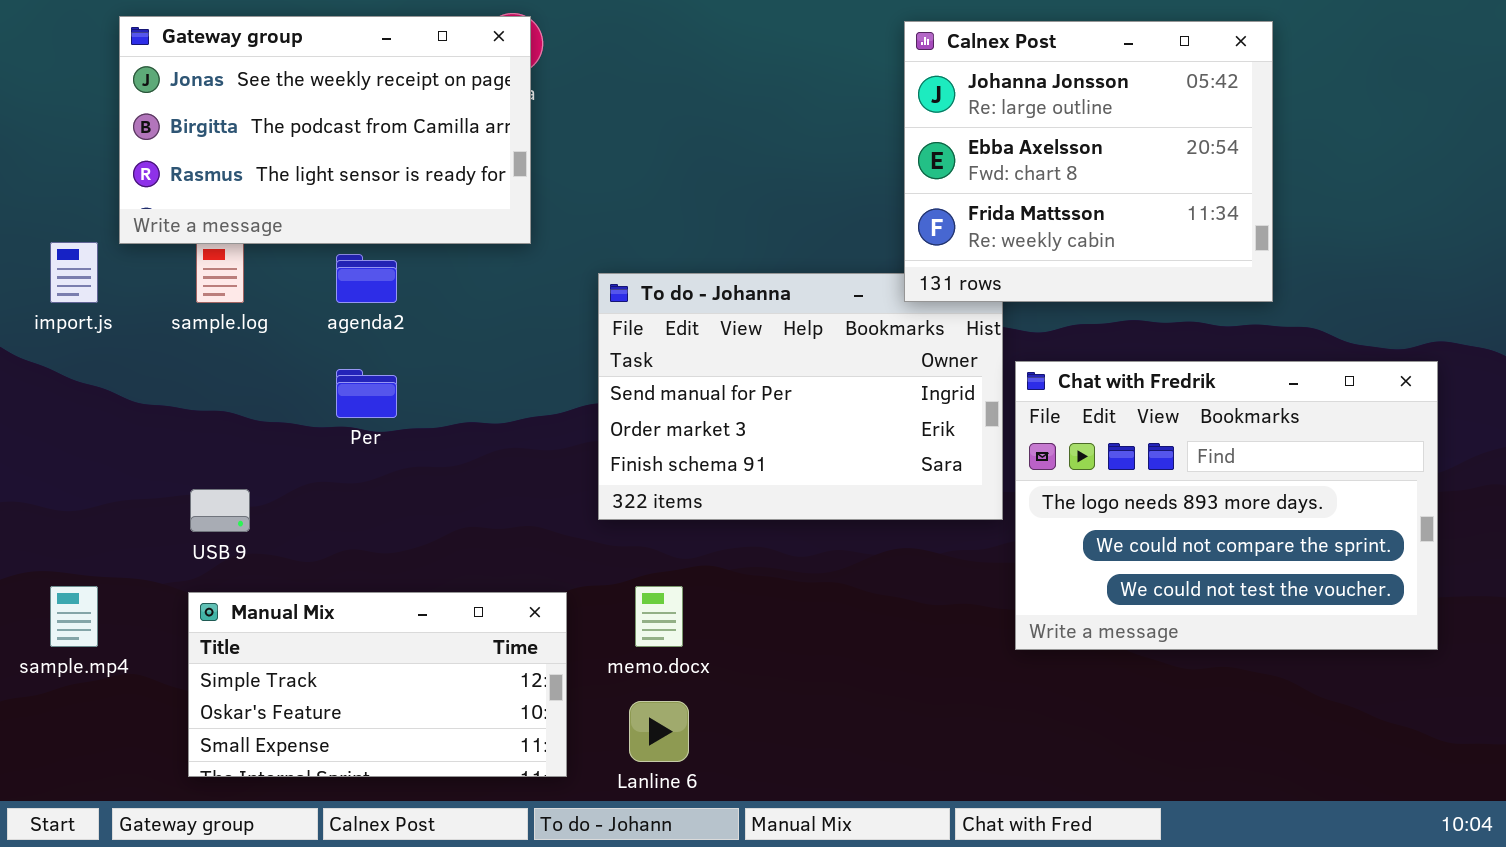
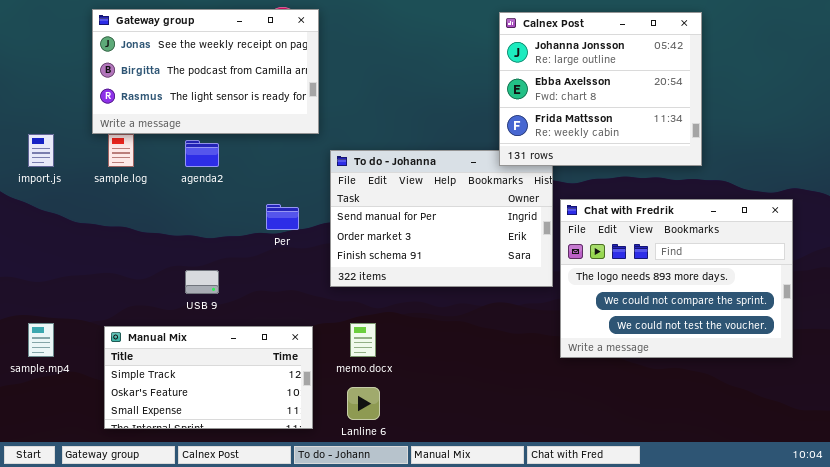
Gateway group: [119,16,531,244] -> [92,9,319,134], moved
Per: [336,369,397,418] -> [266,204,299,230], moved
USB 9: [190,489,250,532] -> [185,270,219,294], moved

